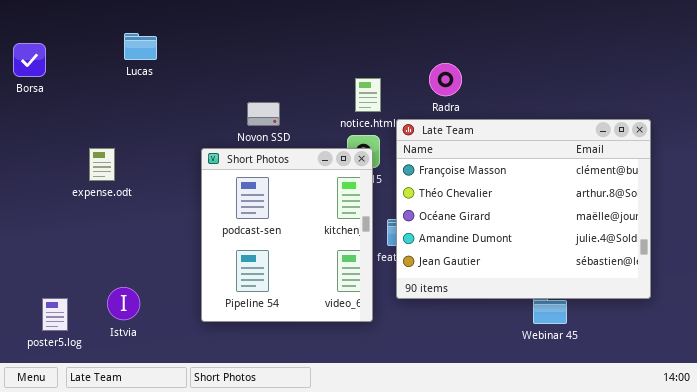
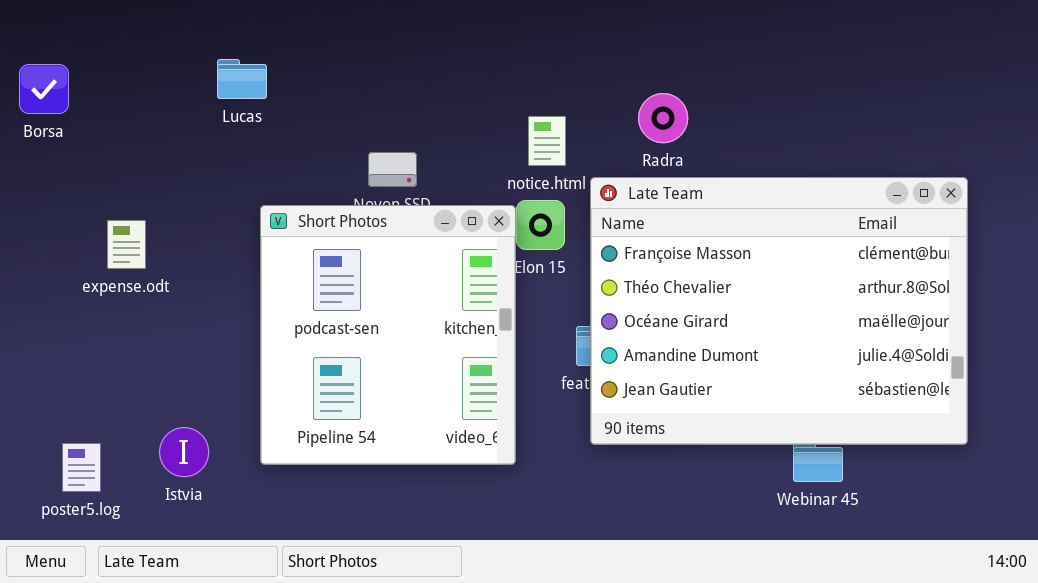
Lucas: [124,33,157,60] -> [217,59,267,99], moved
expense.odt: [89,148,115,181] -> [107,220,146,269], moved
Short Photos: [201,148,373,322] -> [260,205,516,465], moved

